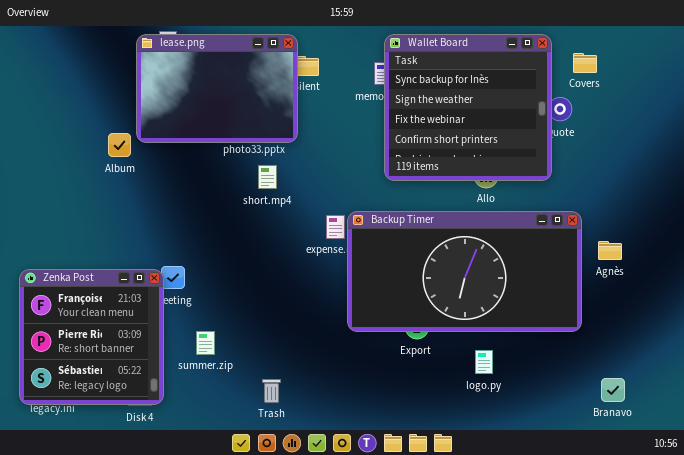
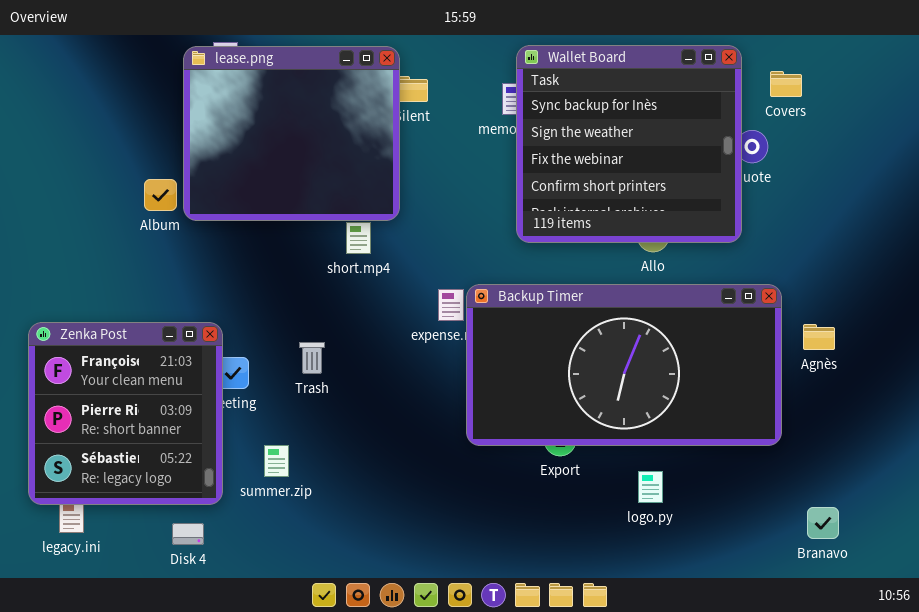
lease.png: [136,34,298,143] -> [183,46,400,221], resized
Zenka Post: [19,269,164,405] -> [28,322,223,505], moved
Trash: [262,379,281,403] -> [299,342,325,374], moved

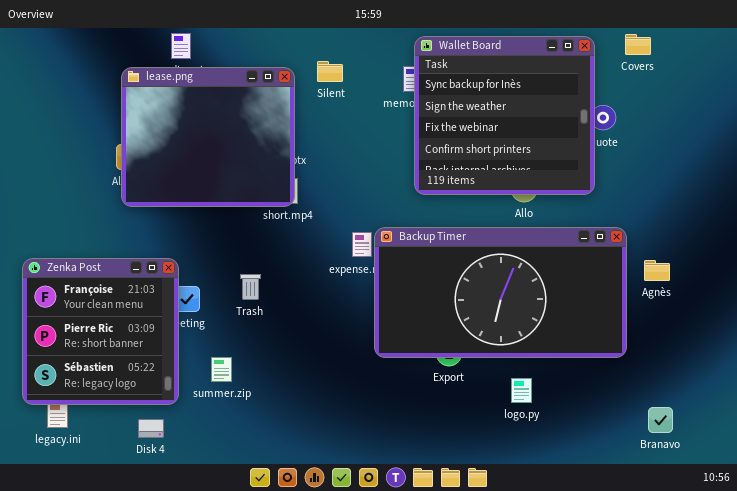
lease.png: [183,46,400,221] -> [121,67,295,207], moved
Covers: [770,71,802,97] -> [625,34,651,55], moved

